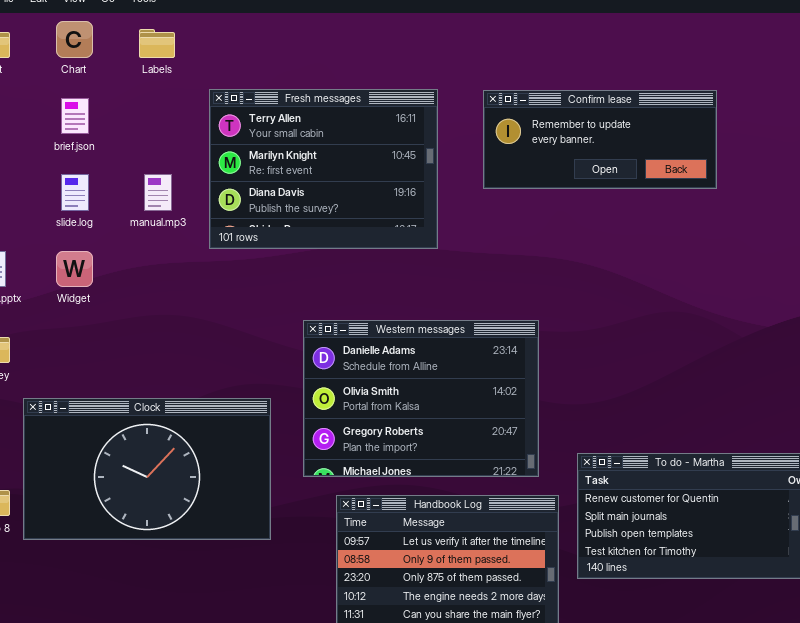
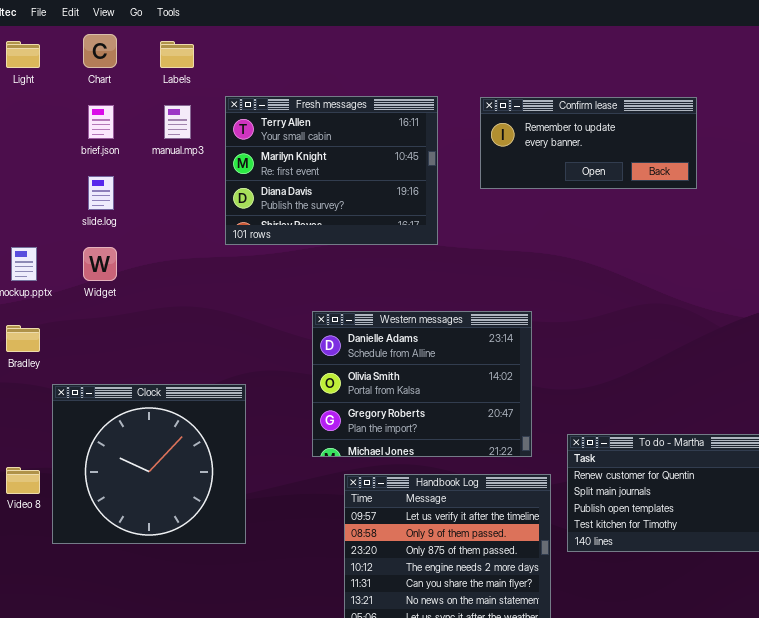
manual.mp3: [144,174,172,211] -> [164,105,191,139], moved
Clock: [23,398,271,540] -> [52,384,246,544], resized

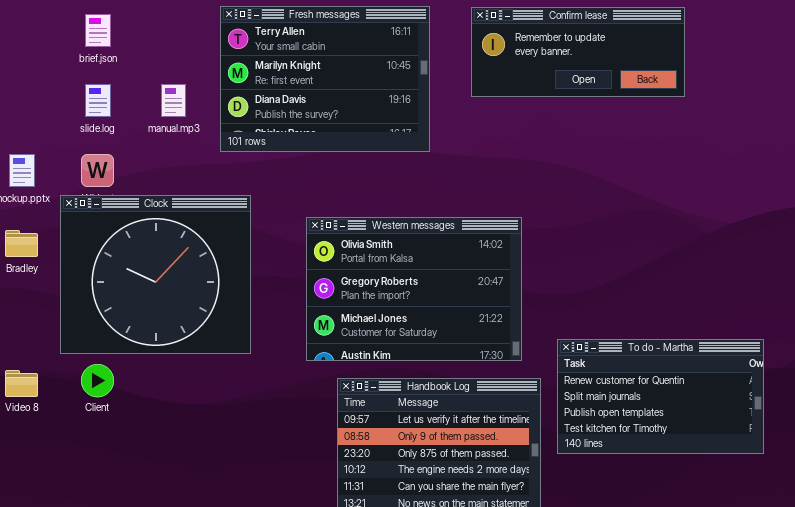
manual.mp3: [164,105,191,139] -> [161,84,186,117], moved
Western messages: [312,311,532,457] -> [306,217,522,361], scrolled down 1 row
Clock: [52,384,246,544] -> [60,195,251,354], moved

